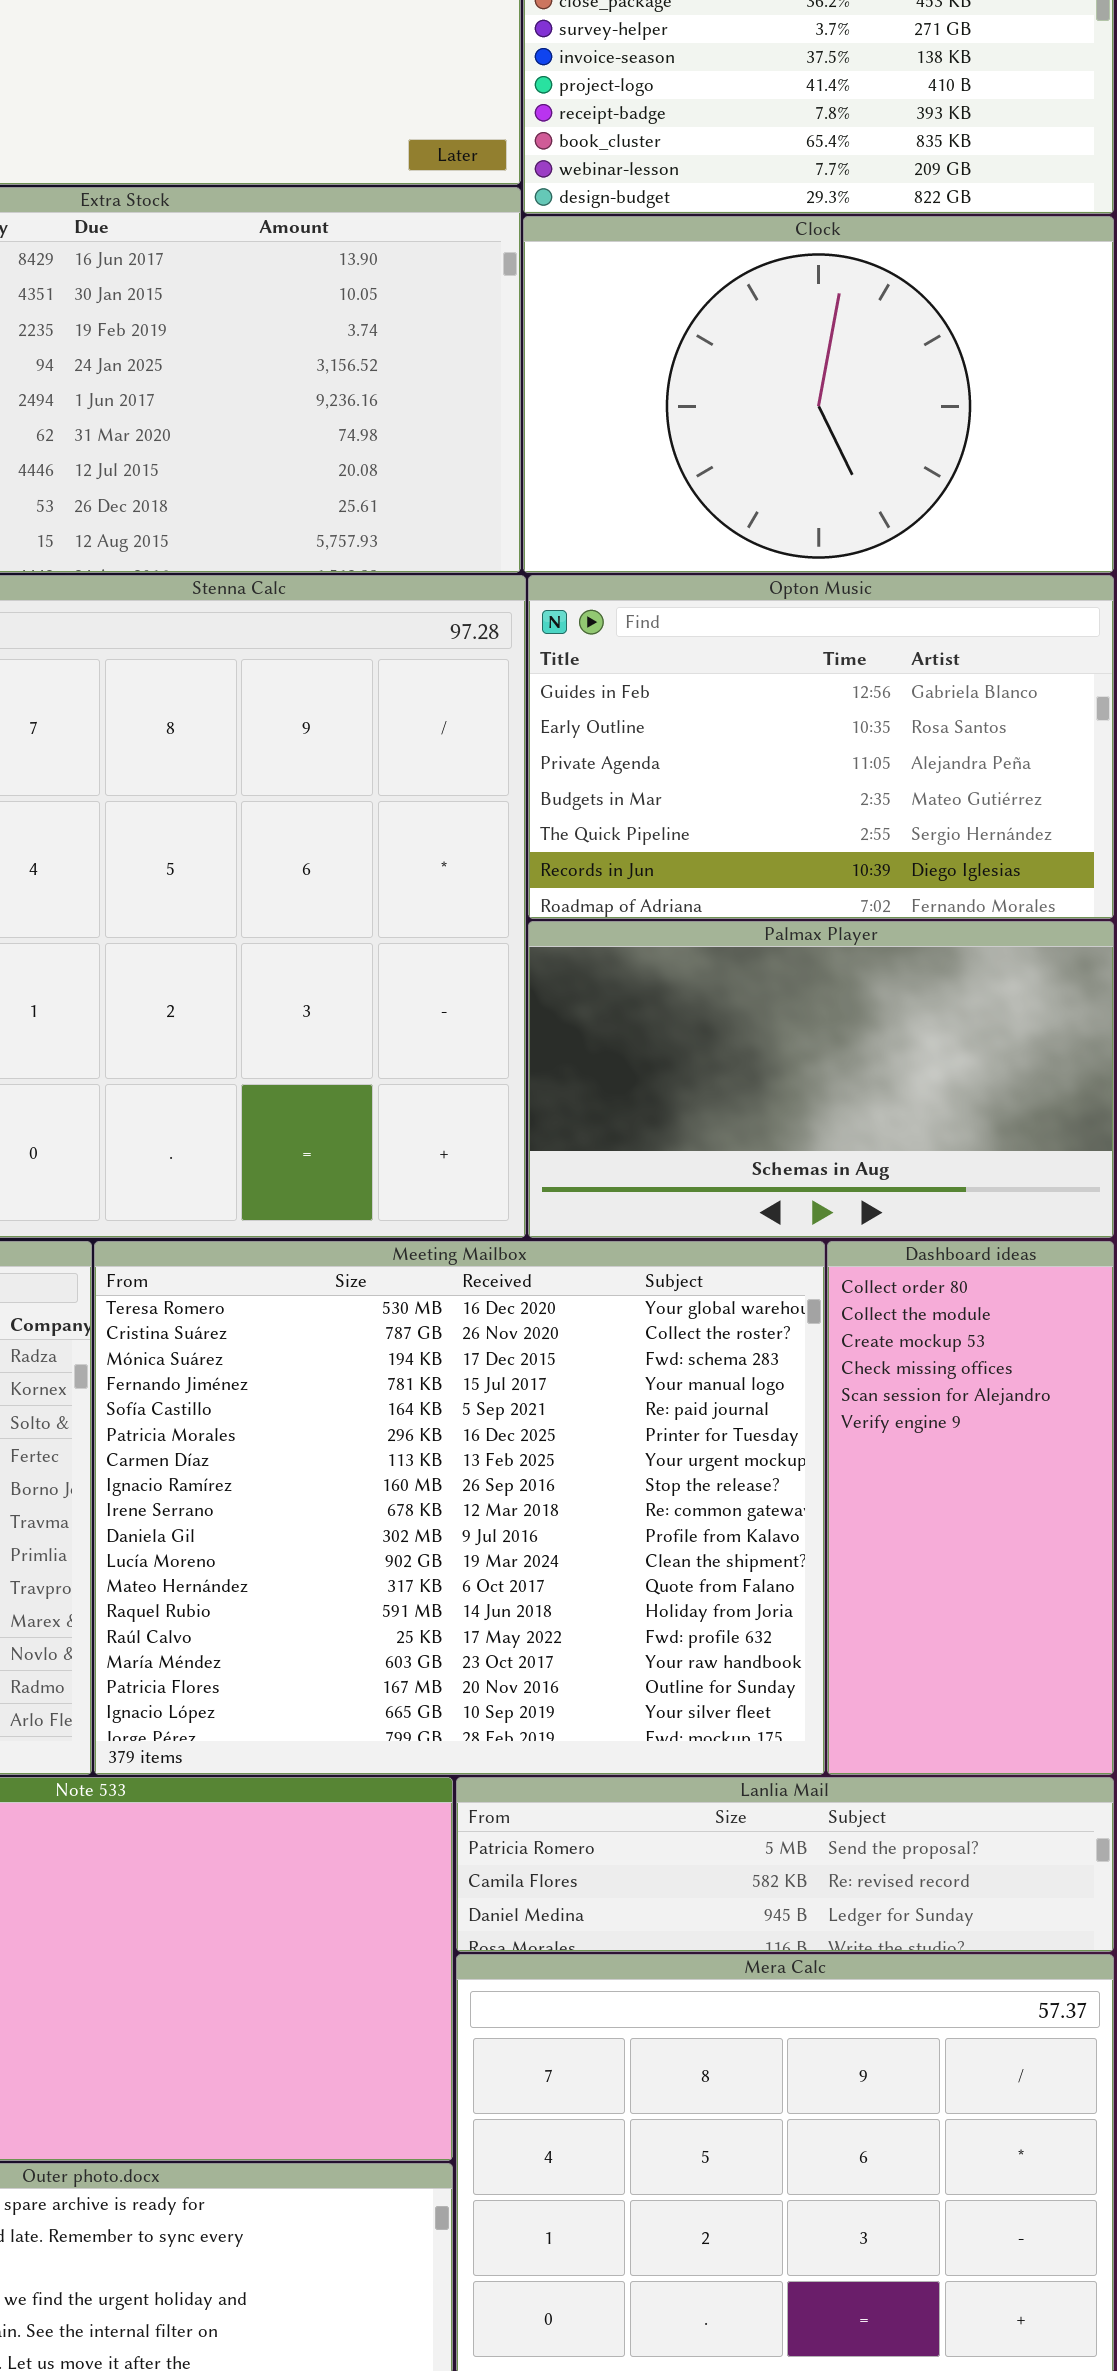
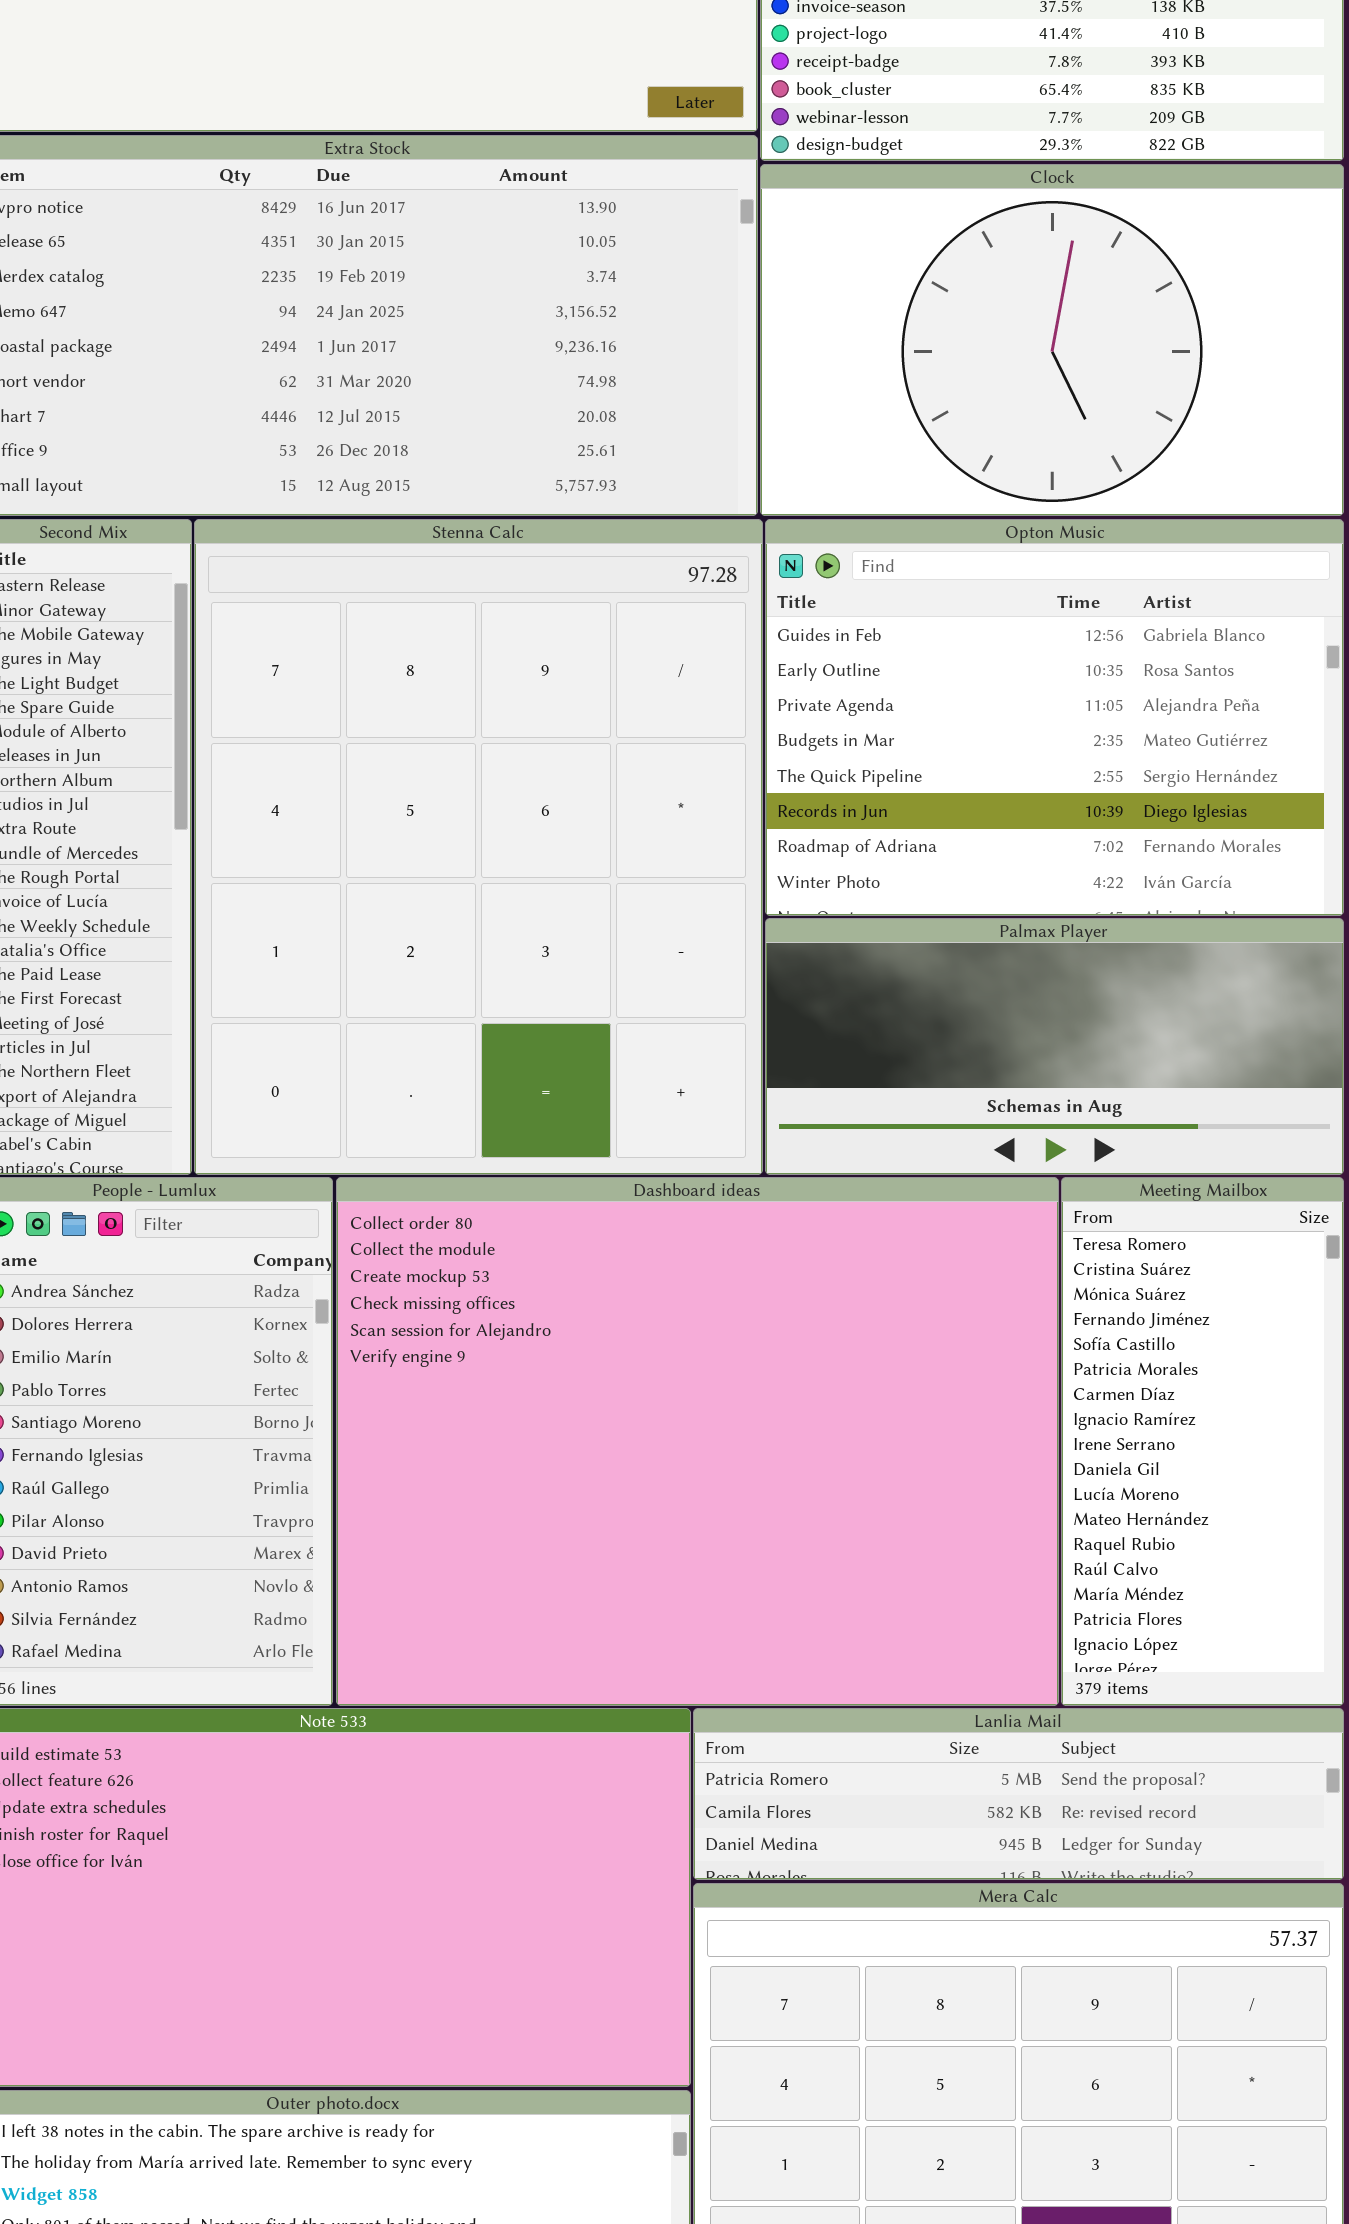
Opton Music: [528,575,1114,919] -> [765,519,1344,916], resized
Palmax Player: [528,921,1114,1238] -> [765,918,1344,1175], resized
Meeting Mailbox: [94,1241,825,1775] -> [1061,1177,1344,1706], moved, resized
Dashboard ideas: [827,1241,1114,1775] -> [336,1177,1059,1706], moved, resized

